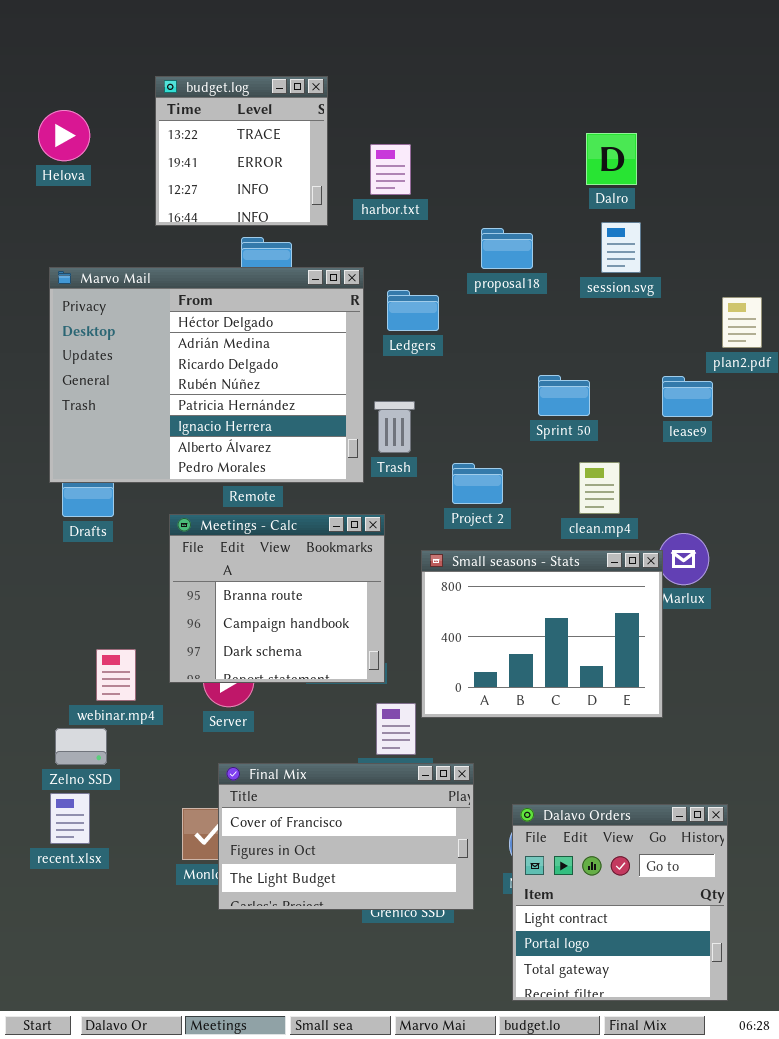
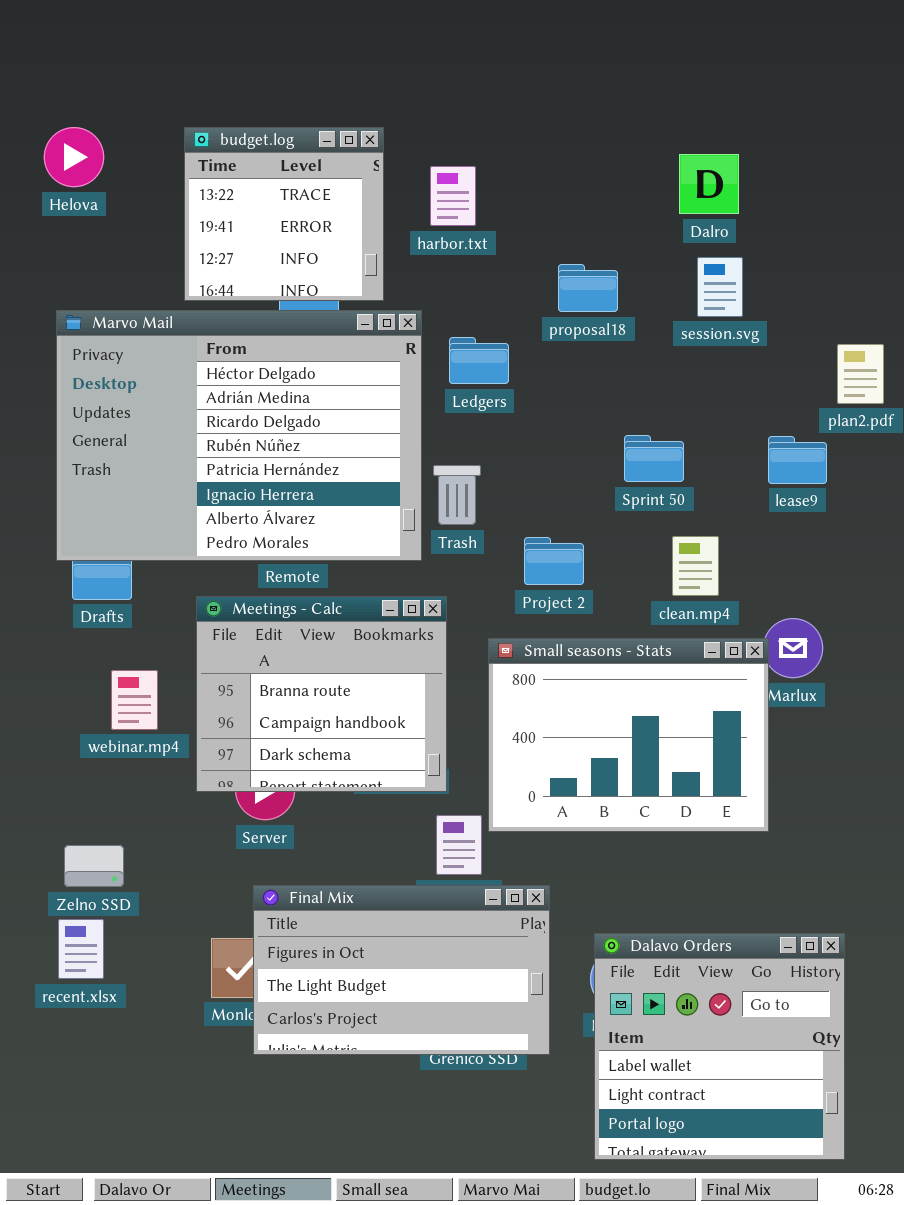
budget.log: [155,76,328,226] -> [184,127,384,301], moved
webinar.mp4: [96,649,136,701] -> [111,670,158,730], moved
Final Mix: [218,763,474,910] -> [253,885,550,1055], scrolled down 1 row
Dalavo Orders: [512,804,728,1001] -> [594,933,845,1160], scrolled up 1 row

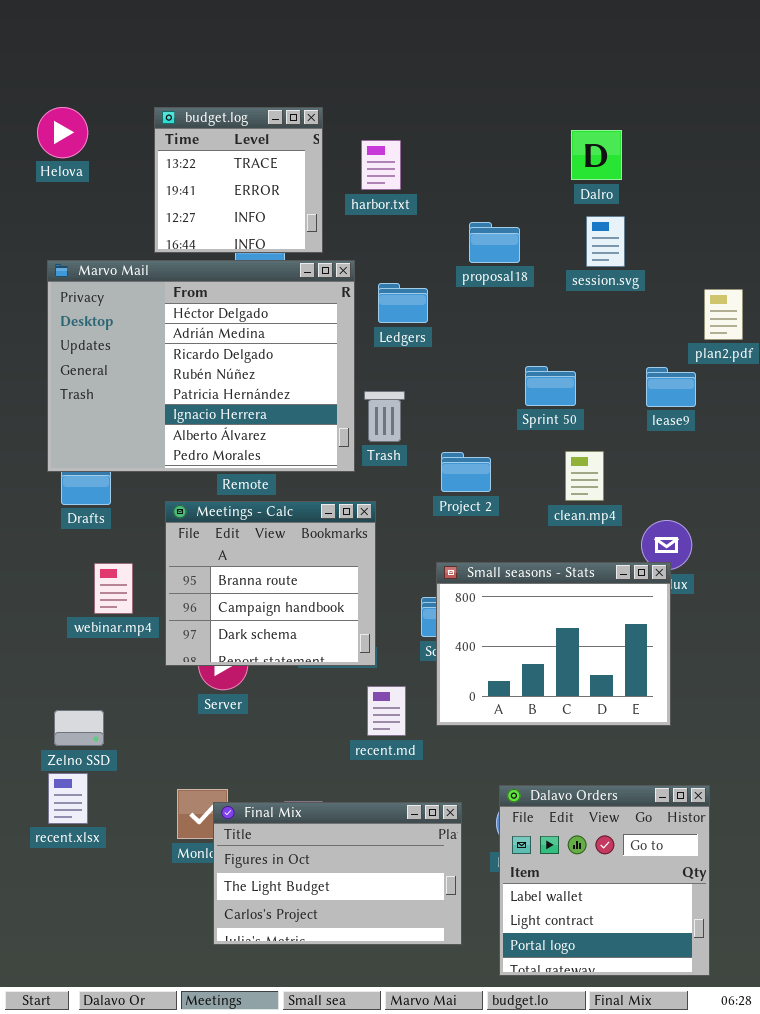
Small seasons - Stats: [488,638,769,832] -> [436,562,671,726], moved
Final Mix: [253,885,550,1055] -> [213,802,462,945], moved

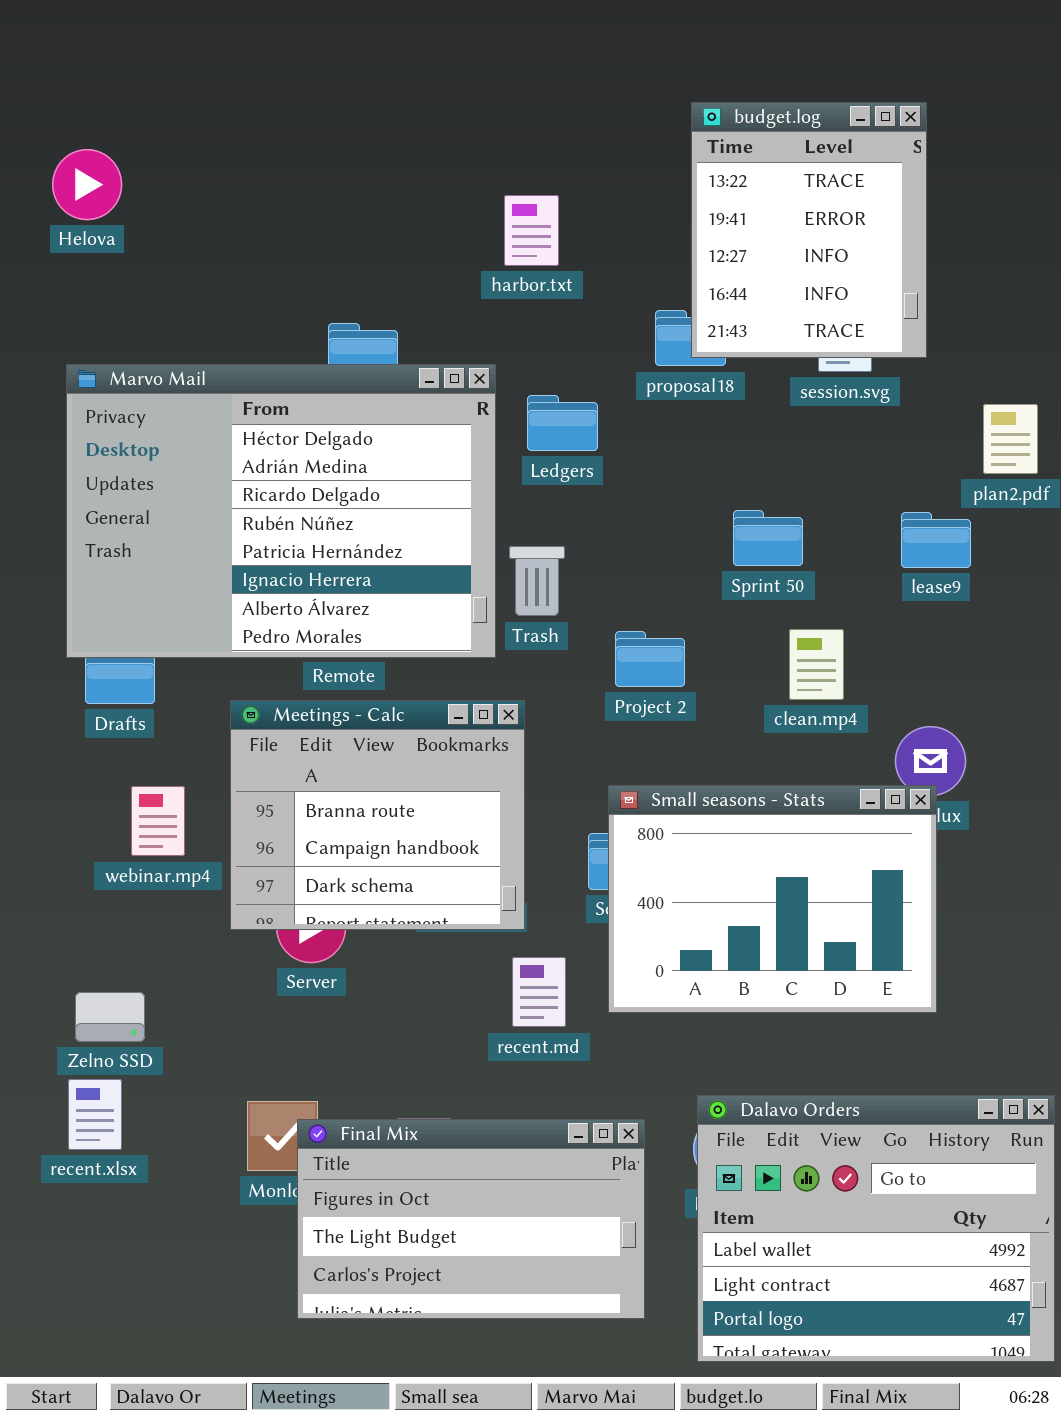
budget.log: [154,107,323,253] -> [691,102,927,358], moved, resized
Dalavo Orders: [499,785,710,976] -> [697,1095,1055,1362], resized

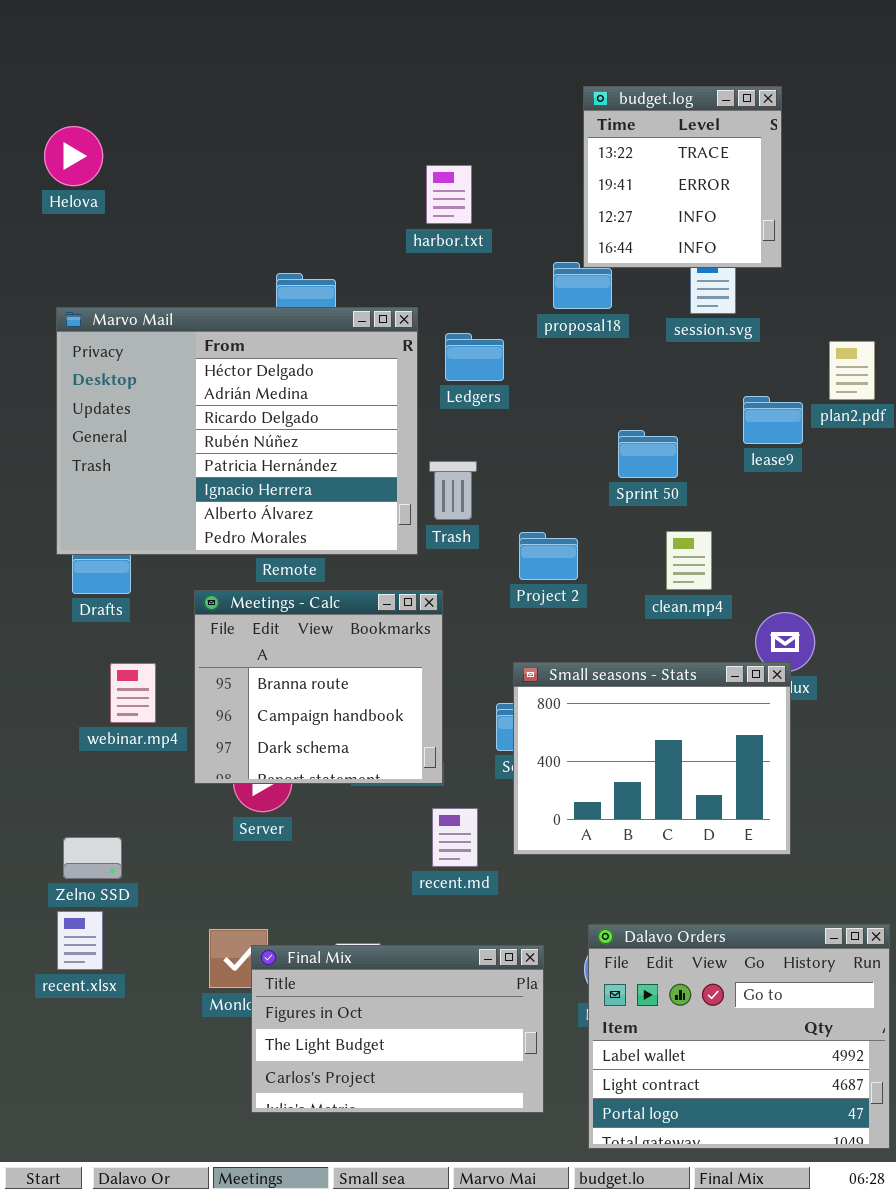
budget.log: [691,102,927,358] -> [583,86,782,268], resized
lease9: [901,512,971,568] -> [743,396,803,444], moved

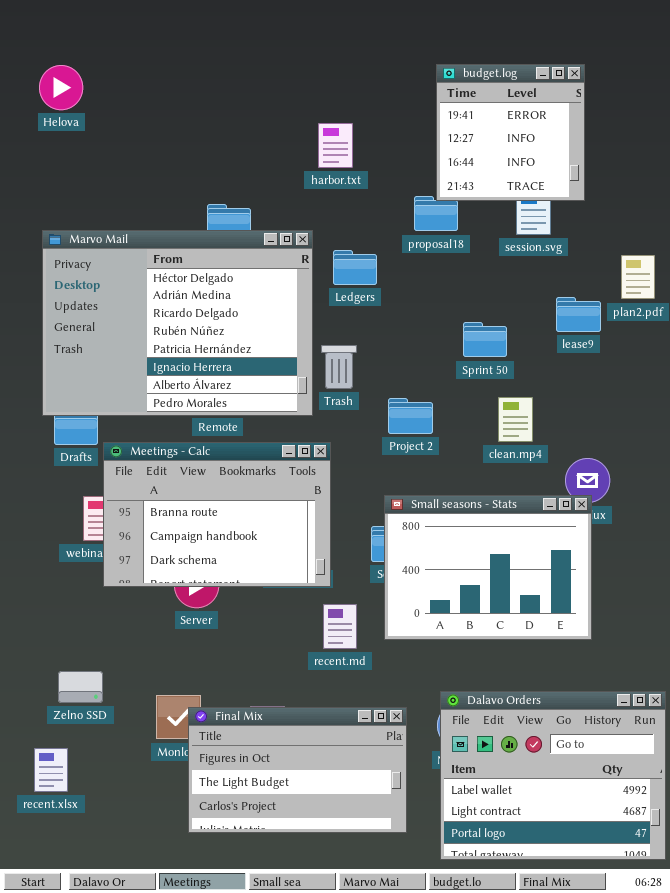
budget.log: [583,86,782,268] -> [436,64,585,201], scrolled down 1 row
Helova: [44,126,103,186] -> [39,65,83,110], moved
Meetings - Calc: [194,590,443,784] -> [103,442,331,587], resized
Zelno SSD: [63,837,122,879] -> [58,671,103,703], moved
recent.xlsx: [57,911,103,970] -> [34,748,68,792], moved

